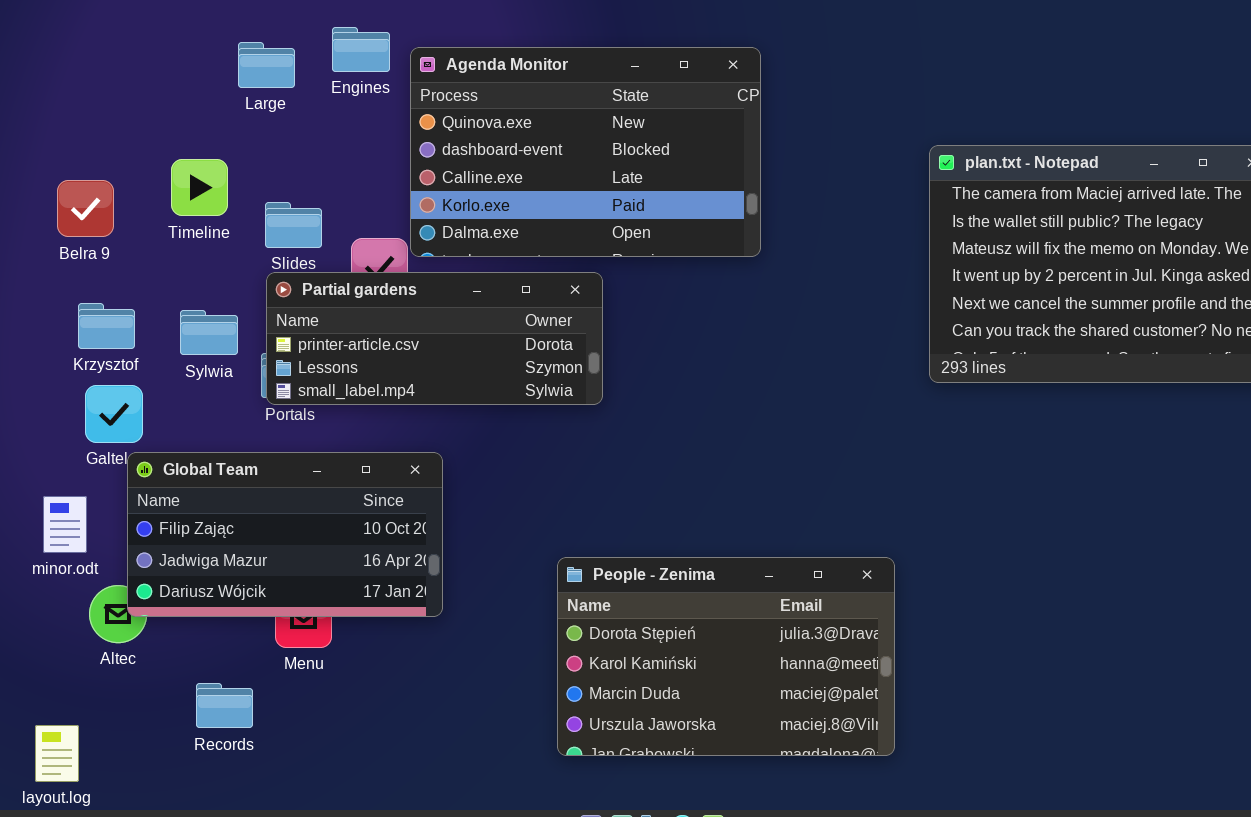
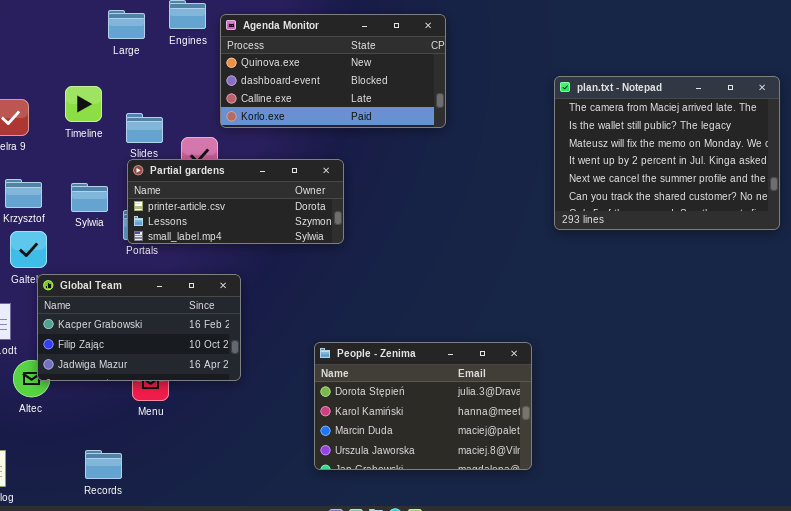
Agenda Monitor: [410,47,761,257] -> [220,14,446,128], resized
Global Team: [127,452,443,617] -> [37,274,241,381], scrolled up 1 row
Records: [196,683,253,728] -> [85,450,122,479], moved

